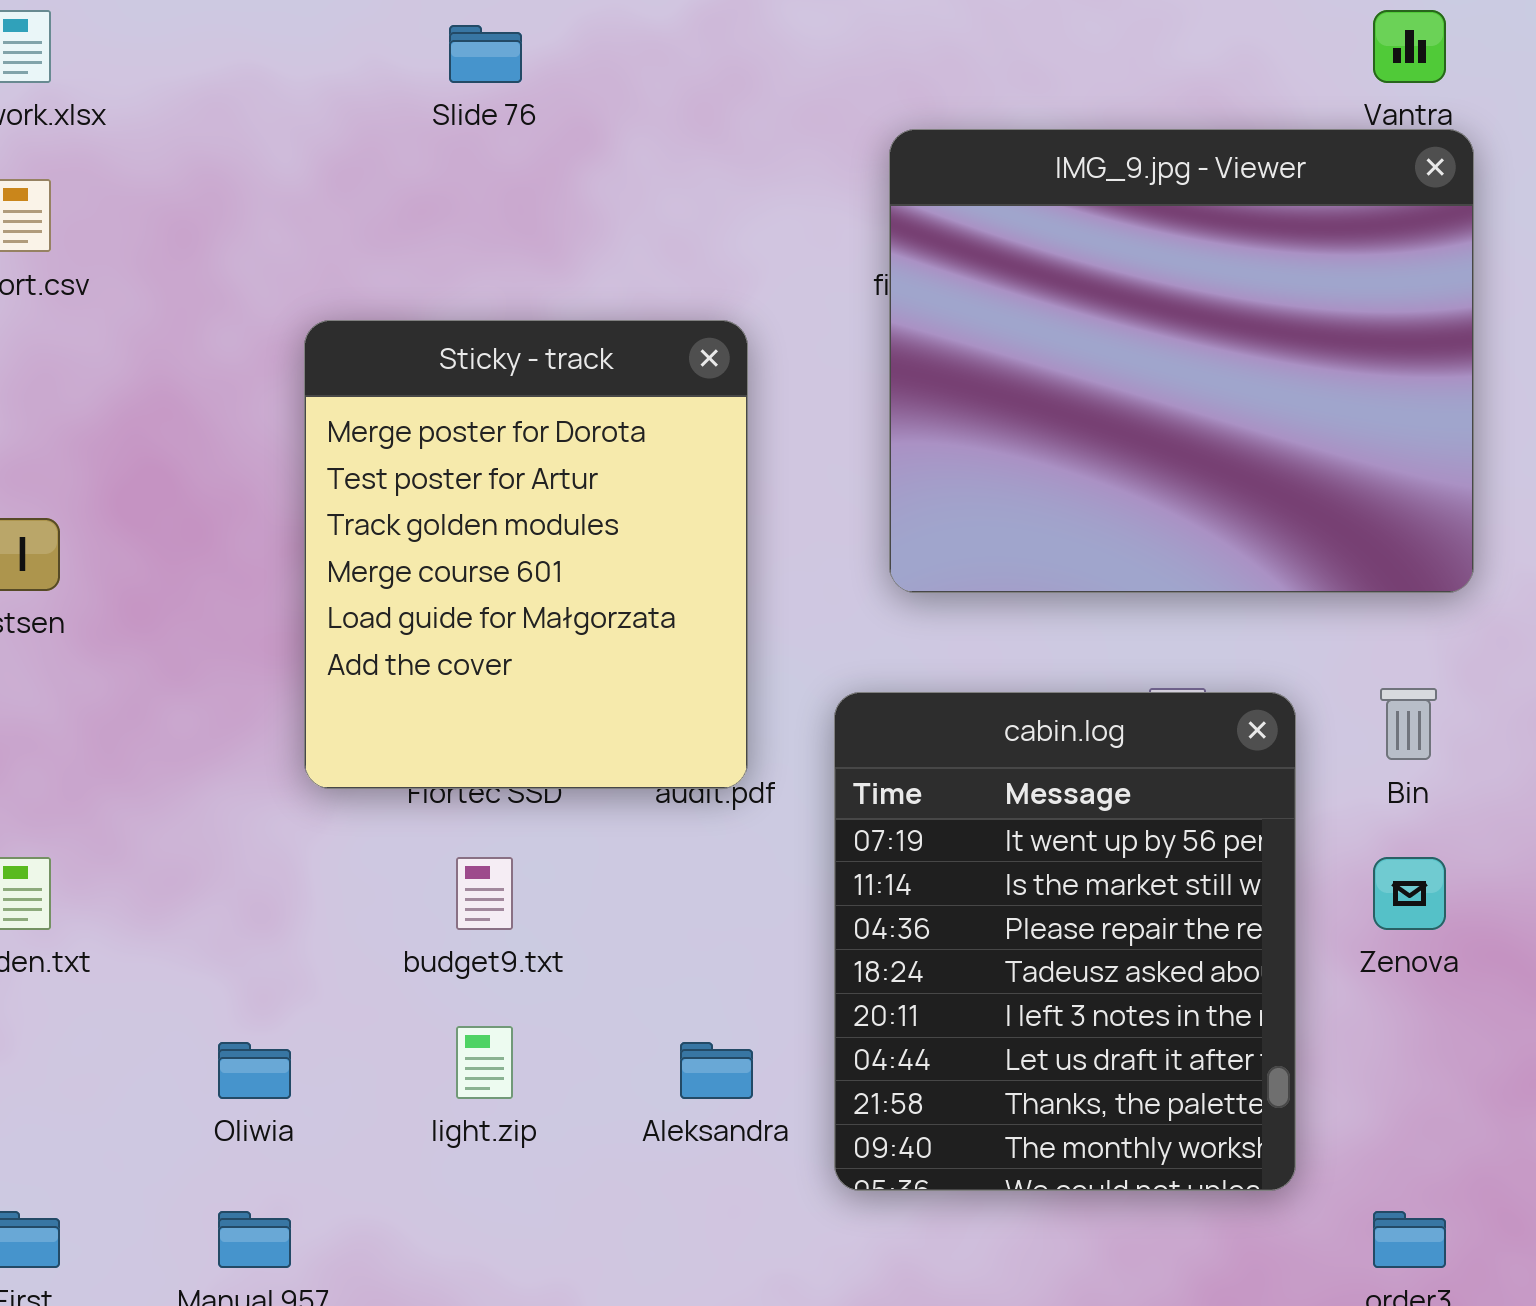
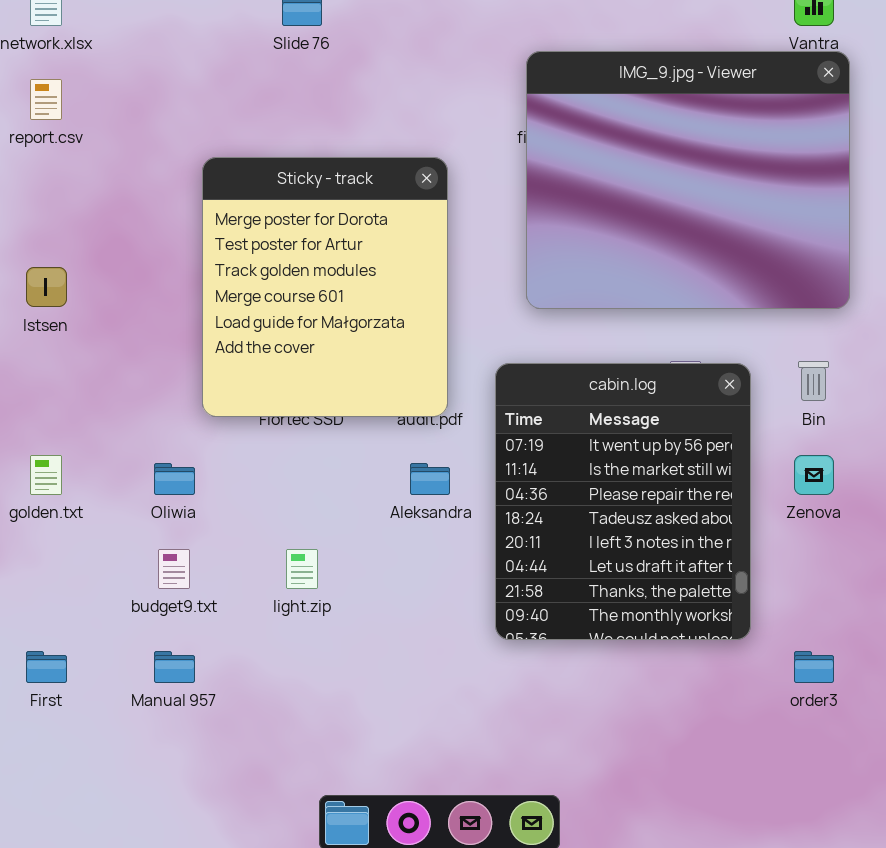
budget9.txt: [456,857,513,930] -> [158,549,190,589], moved
Oliwia: [218,1042,291,1099] -> [154,463,195,495], moved
Aleksandra: [680,1042,753,1099] -> [410,463,450,495], moved

